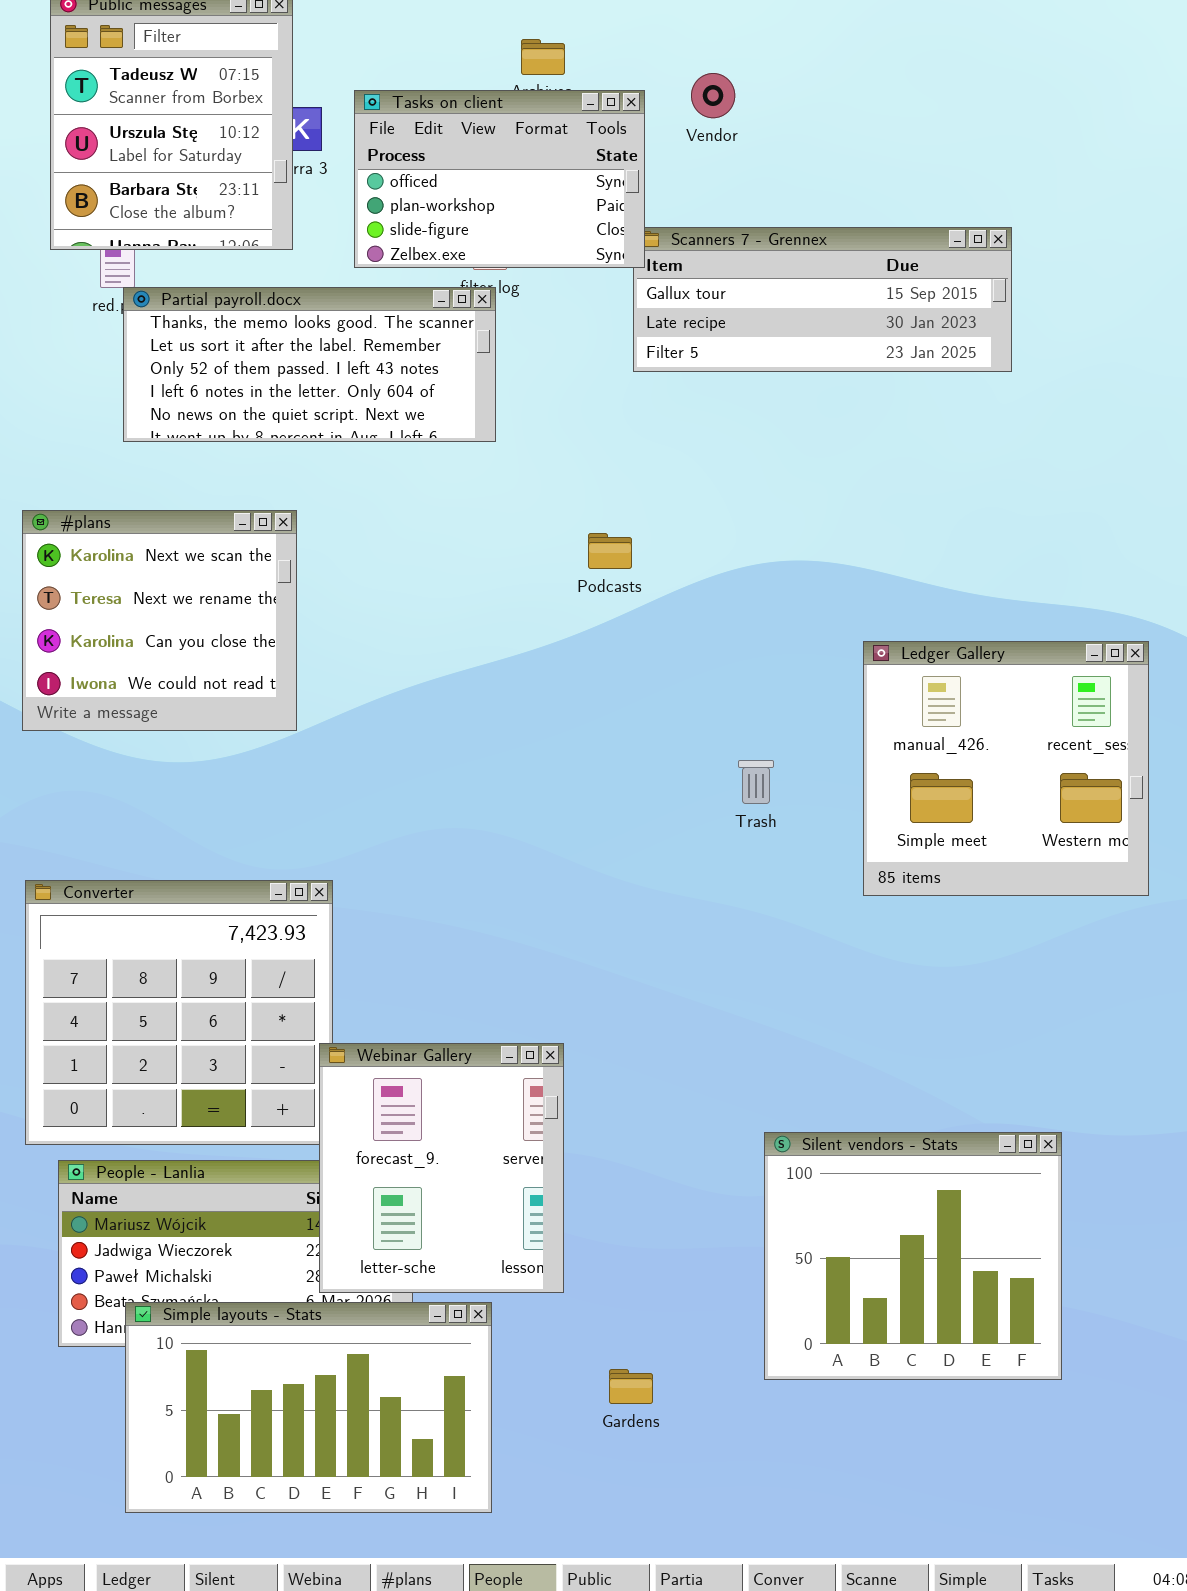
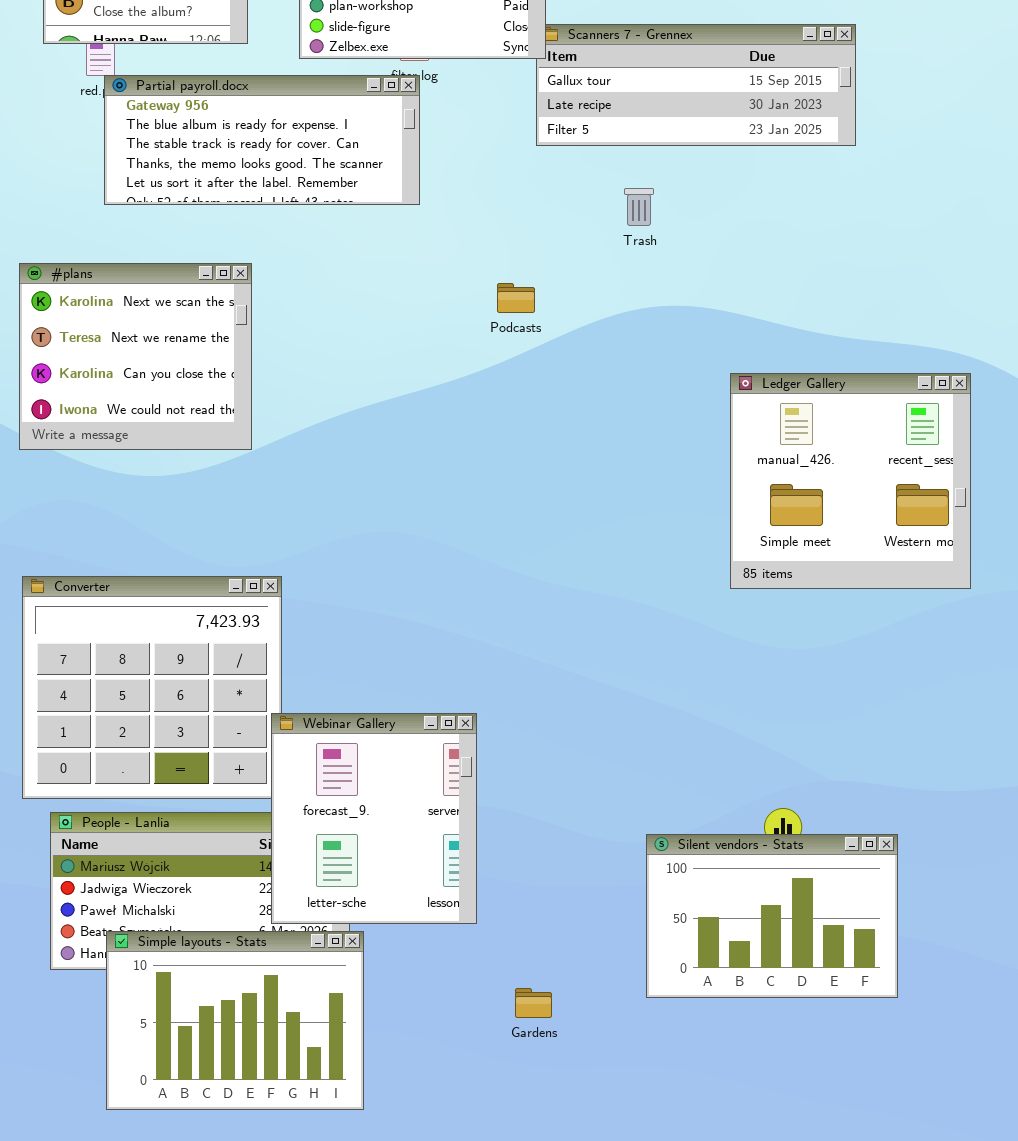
Partial payroll.docx: [123,287,496,442] -> [104,75,420,205], scrolled up 3 rows
Trash: [738,760,774,804] -> [624,188,654,226], moved
Silent vendors - Stats: [764,1132,1062,1380] -> [646,834,898,998], resized
Simple layouts - Stats: [125,1302,492,1513] -> [106,931,364,1110], resized

